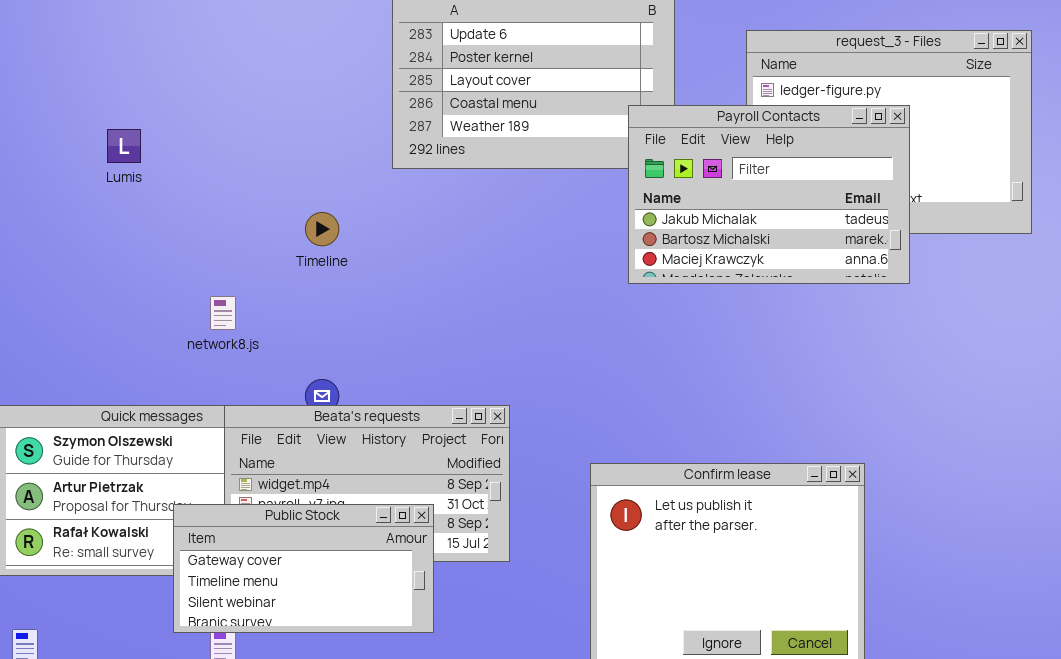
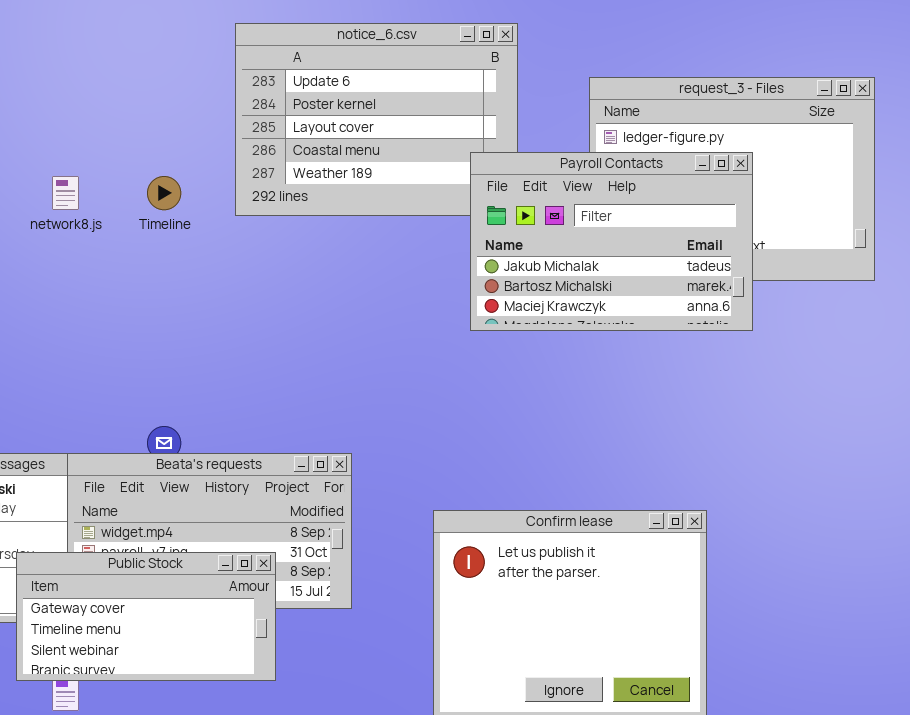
Timeline: [305,212,339,246] -> [147,176,181,210], moved
network8.js: [210,296,236,330] -> [52,176,79,210], moved

